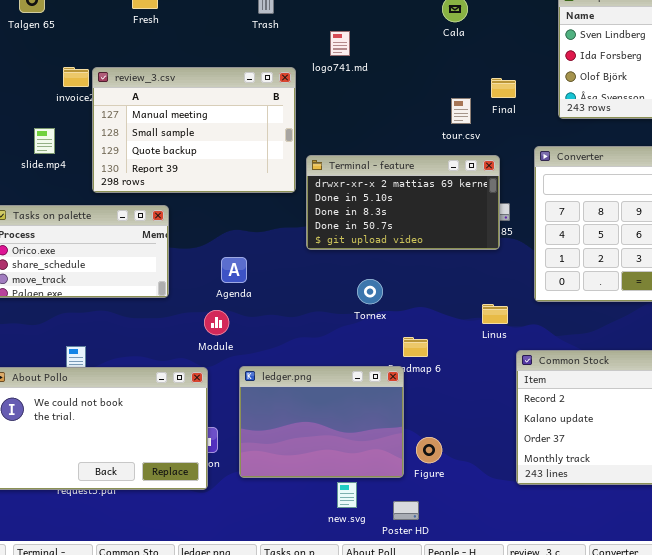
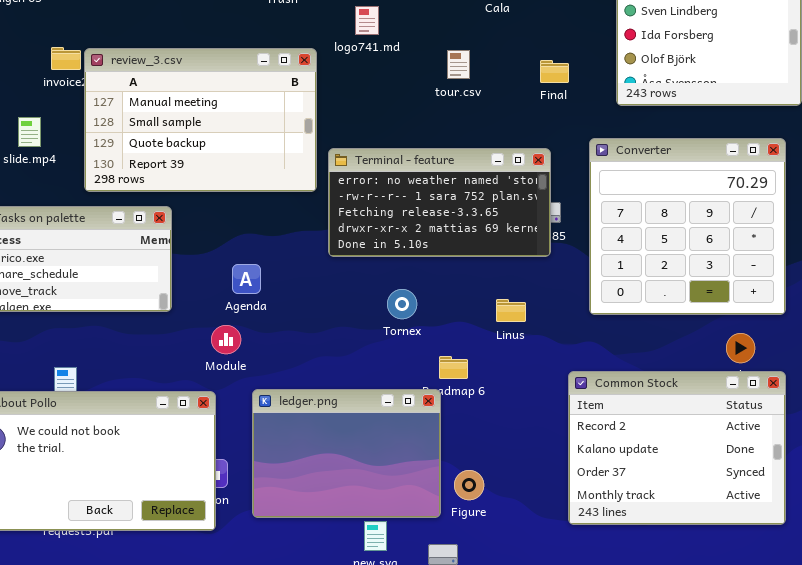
tour.csv: [451,98,471,124] -> [447,50,470,79], moved
Terminal - feature: [306,155,500,250] -> [328,148,551,257], scrolled up 3 rows
Linus: [482,304,508,324] -> [496,299,526,322], moved

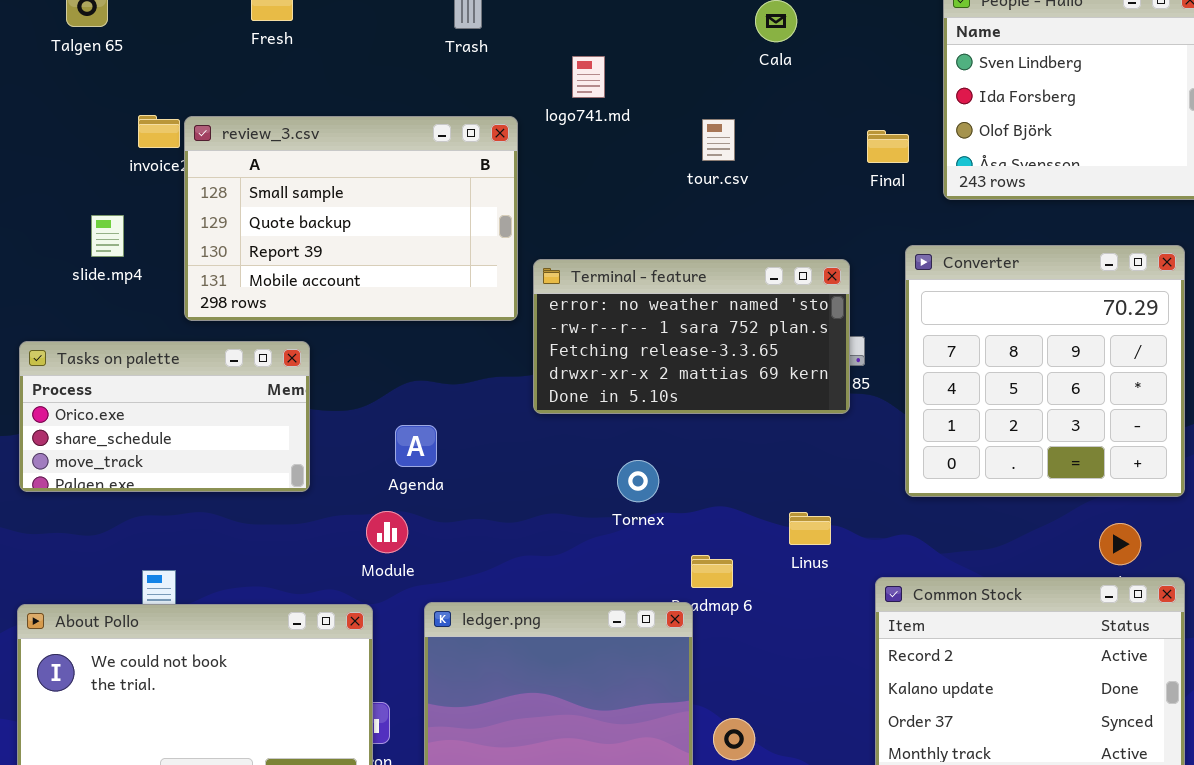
review_3.csv: [84,48,317,192] -> [184,116,518,321], scrolled down 1 row
Final: [540,60,569,83] -> [867,130,909,163], moved
Linus: [496,299,526,322] -> [789,512,831,545], moved

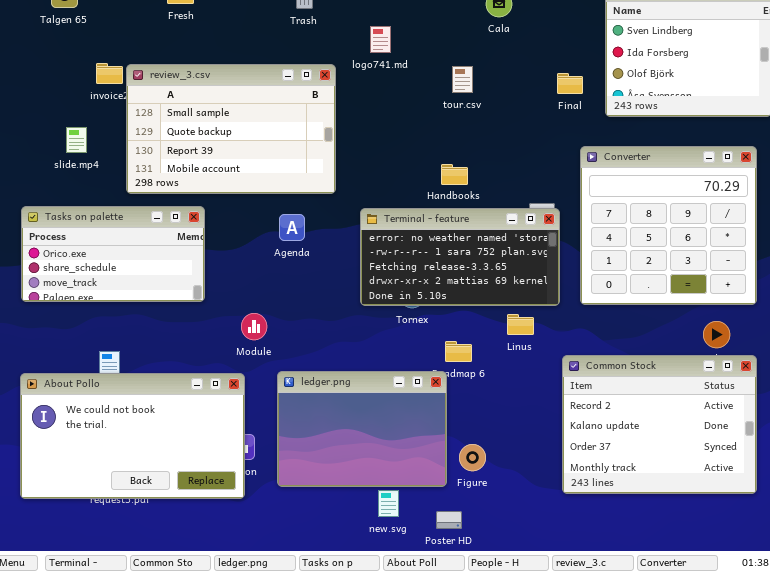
Terminal - feature: [533,259,850,414] -> [360,208,560,306], moved
Agenda: [395,425,437,467] -> [279,214,305,241], moved

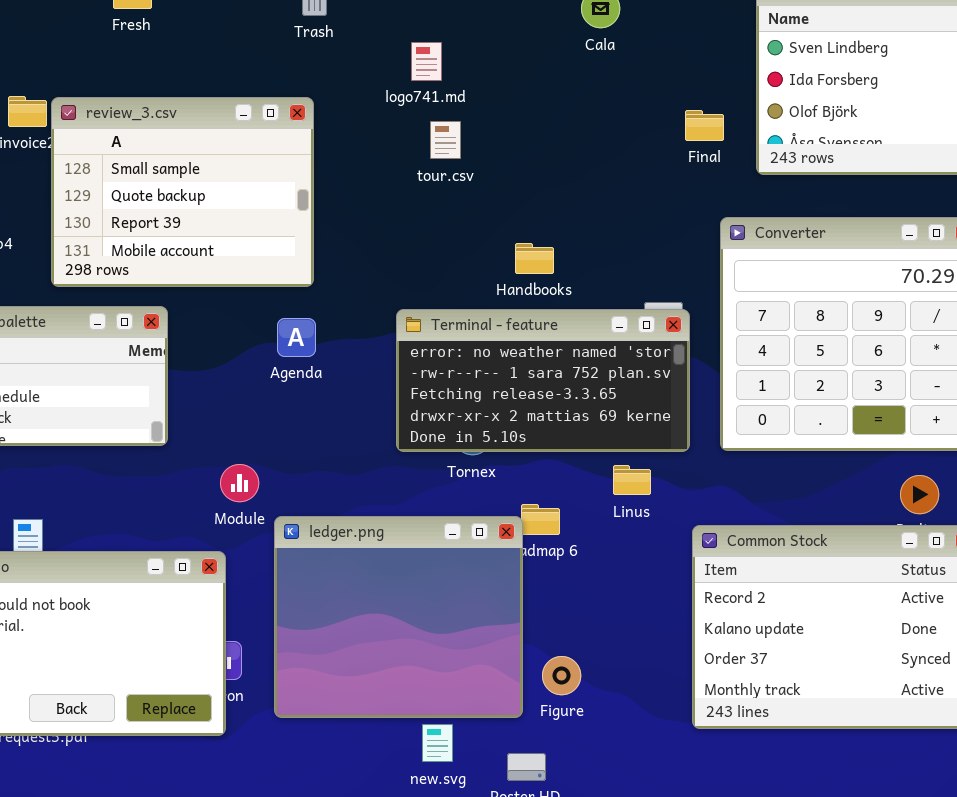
review_3.csv: [126,64,336,194] -> [51,97,314,287], resized
tour.csv: [452,66,473,93] -> [430,121,461,159], moved
ledger.png: [277,371,447,487] -> [274,516,523,718], resized

